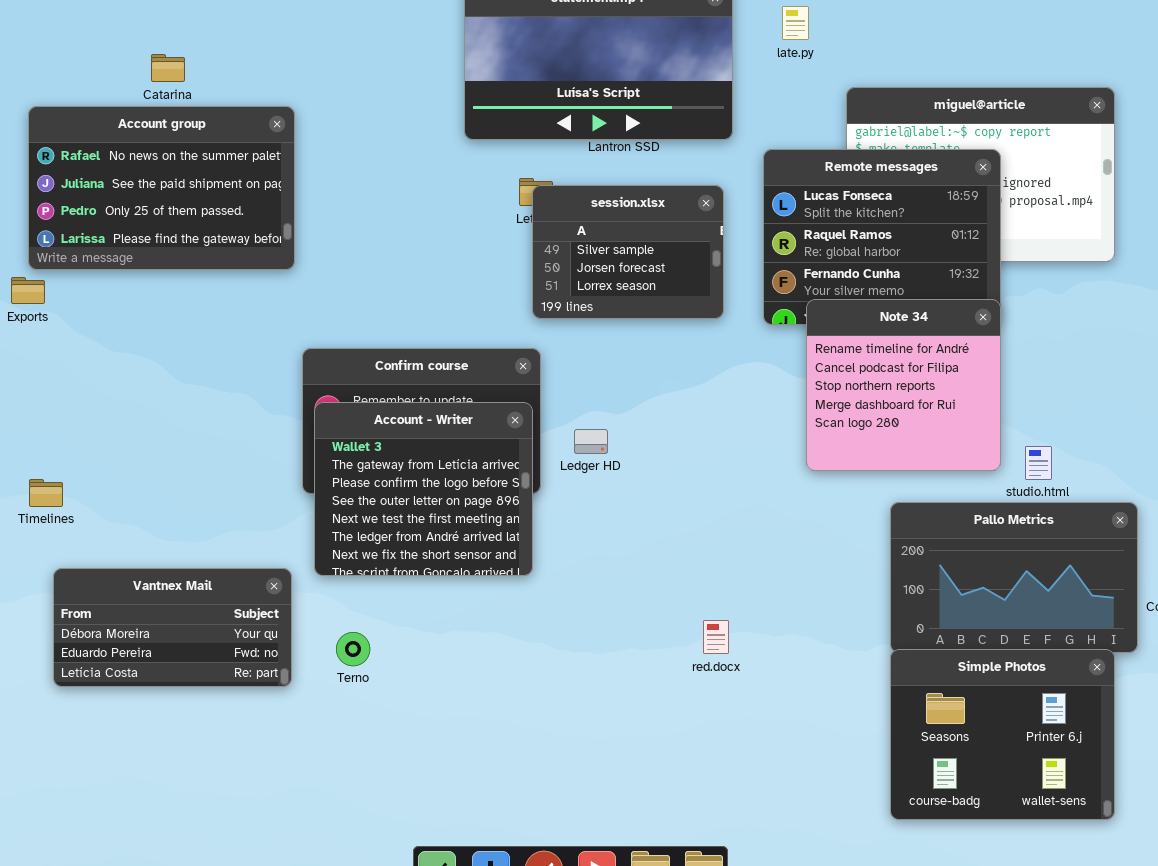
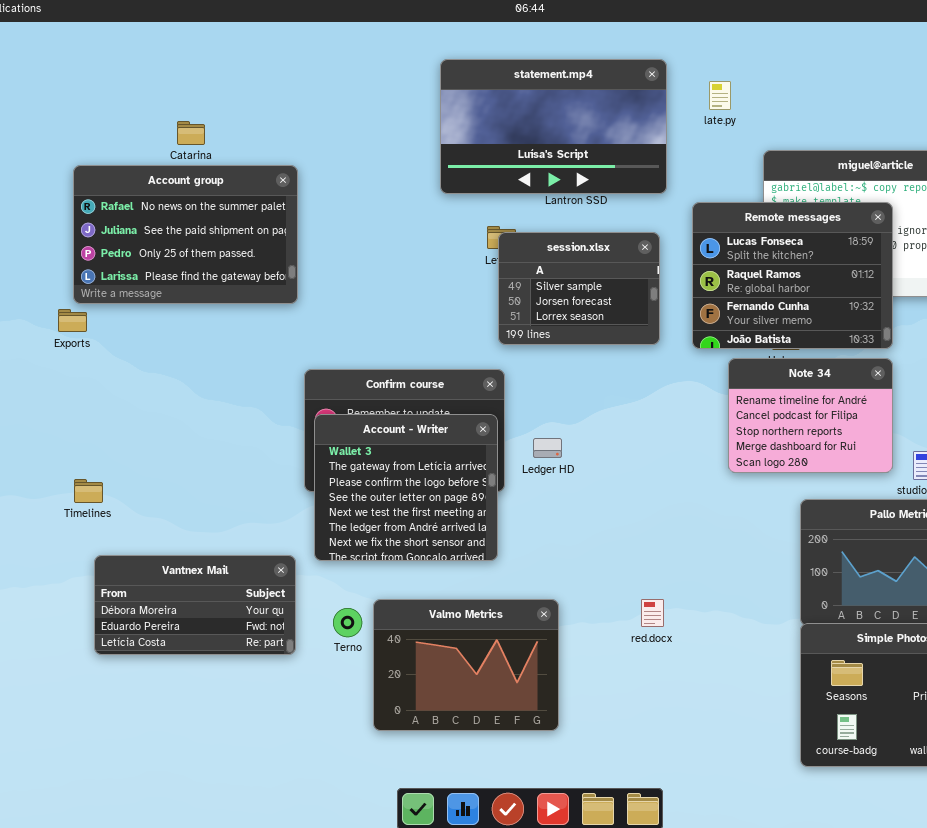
Note 34: [806,299,1001,471] -> [728,358,893,473], resized
Valmo Metrics: none -> [373,599,559,731], opened

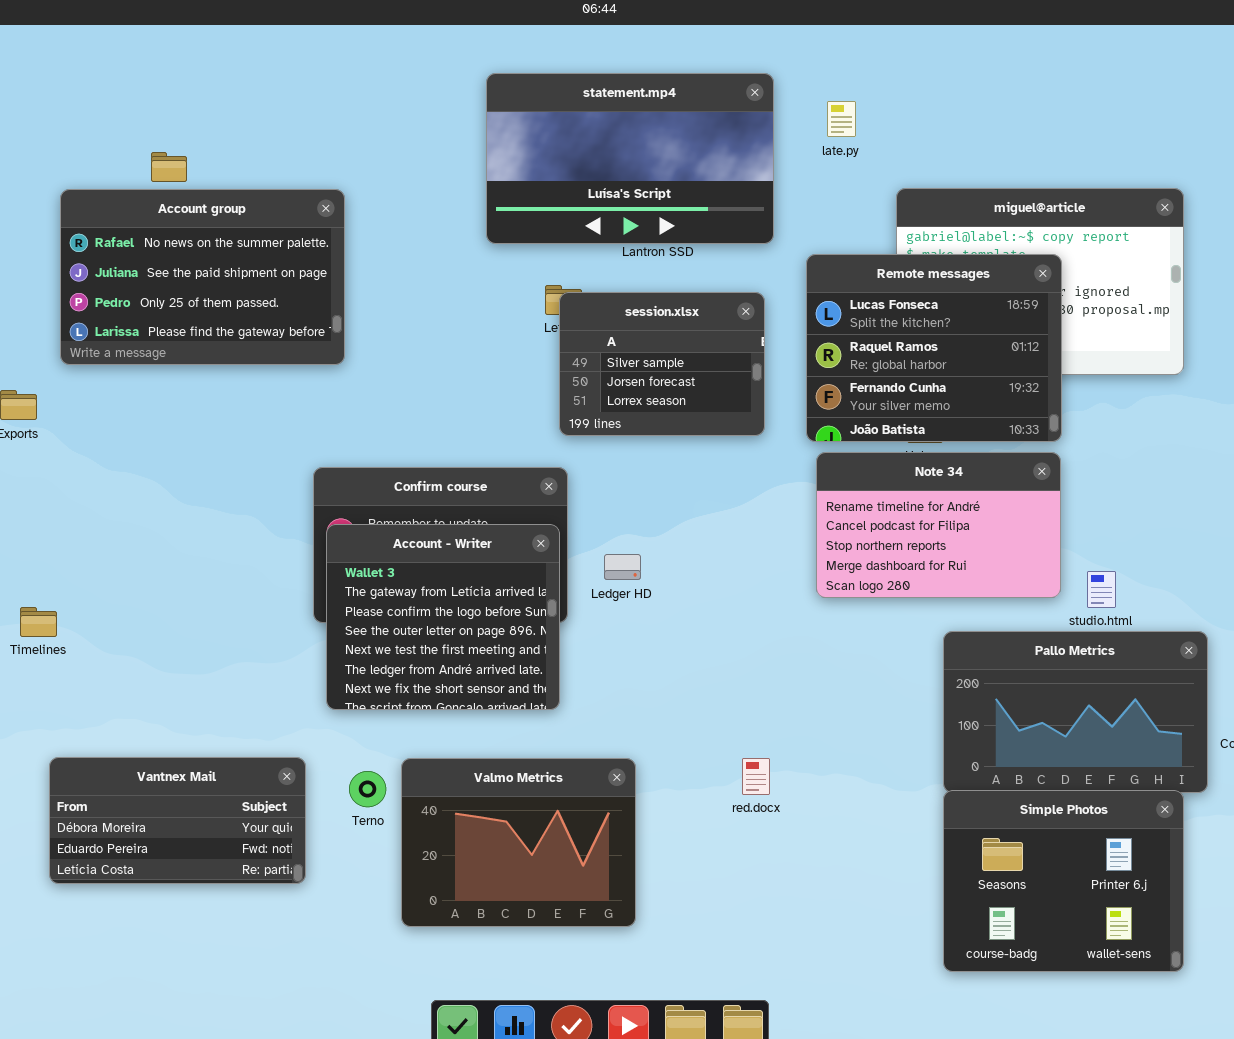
Account group: [73,165,298,304] -> [60,189,345,365], moved
Note 34: [728,358,893,473] -> [816,452,1061,598], resized
Vantnex Mail: [94,555,296,655] -> [49,757,306,884], moved

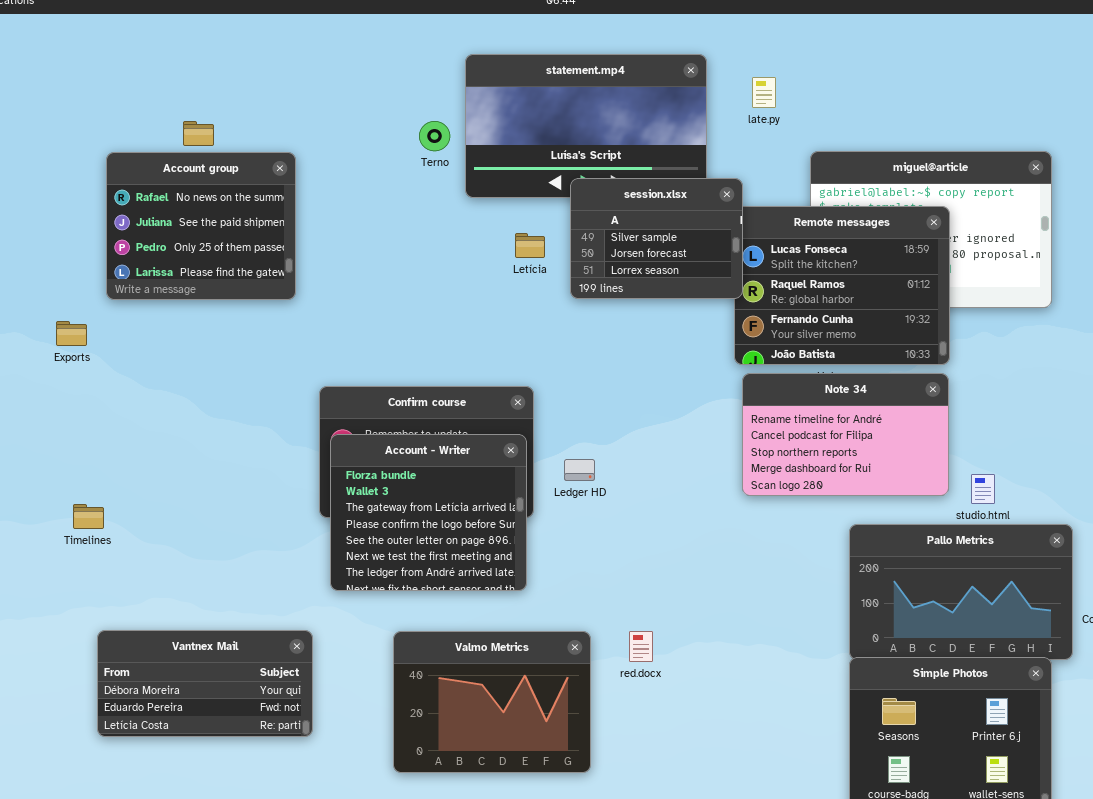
Account group: [60,189,345,365] -> [106,152,296,300], resized
session.xlsx: [559,292,765,436] -> [570,178,743,299], moved
Account - Writer: [326,524,560,710] -> [330,434,527,591], scrolled up 1 row
red.docx: [742,758,770,795] -> [629,631,653,662], moved
Terno: [349,771,386,807] -> [419,121,450,151], moved

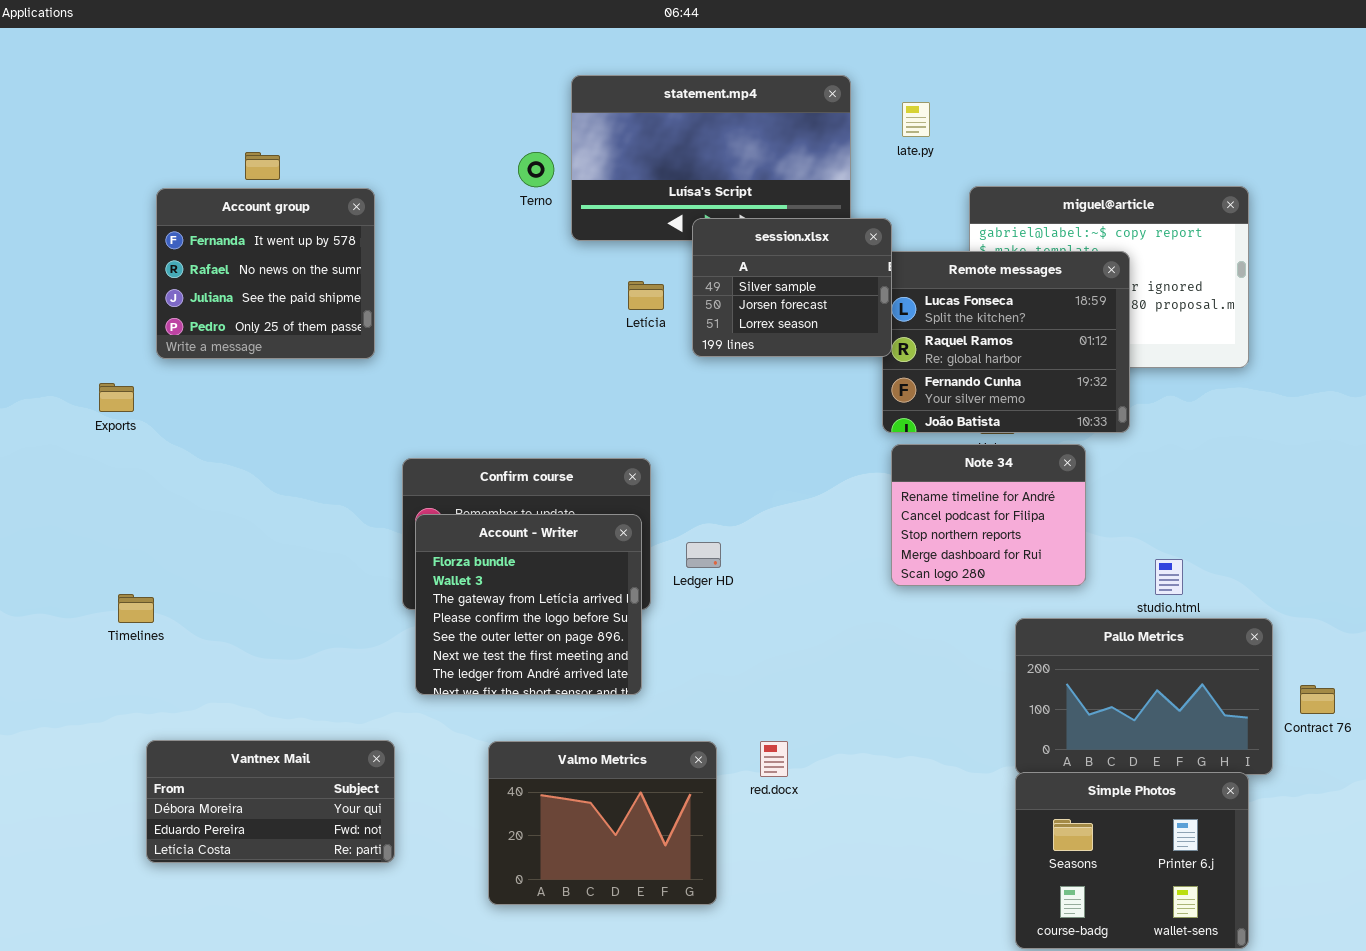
Account group: [106,152,296,300] -> [156,188,375,359], scrolled up 1 row
Note 34: [742,373,949,496] -> [891,444,1086,586], resized

